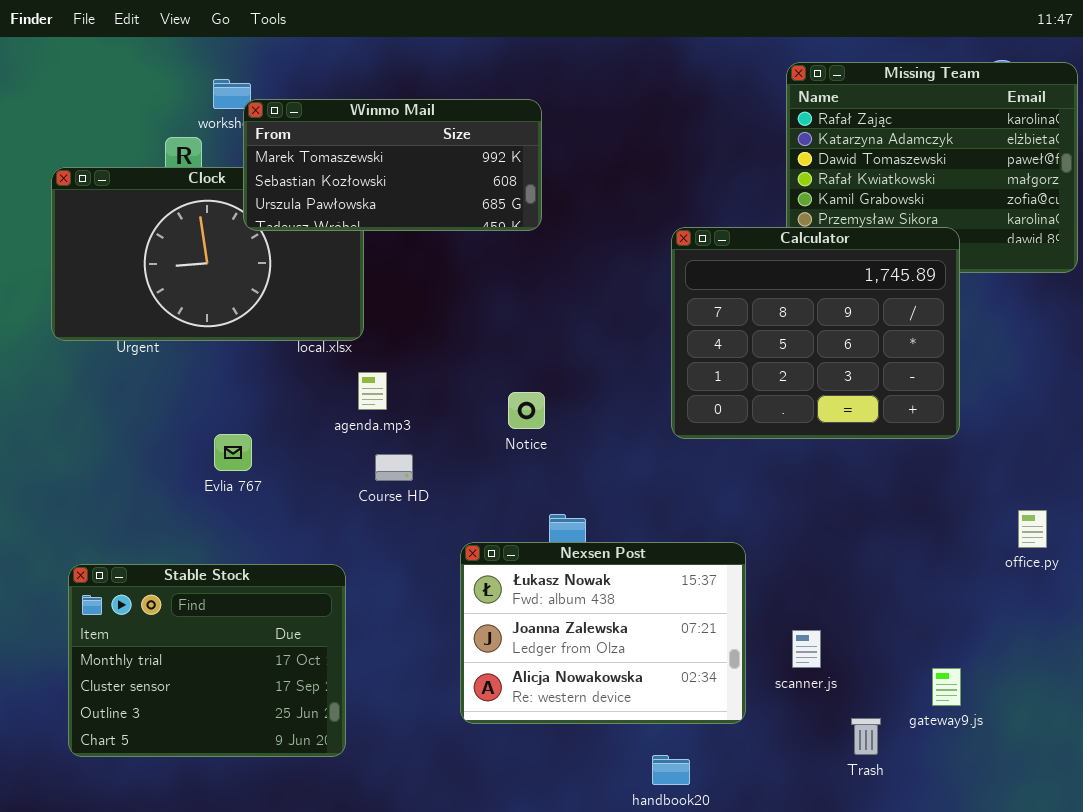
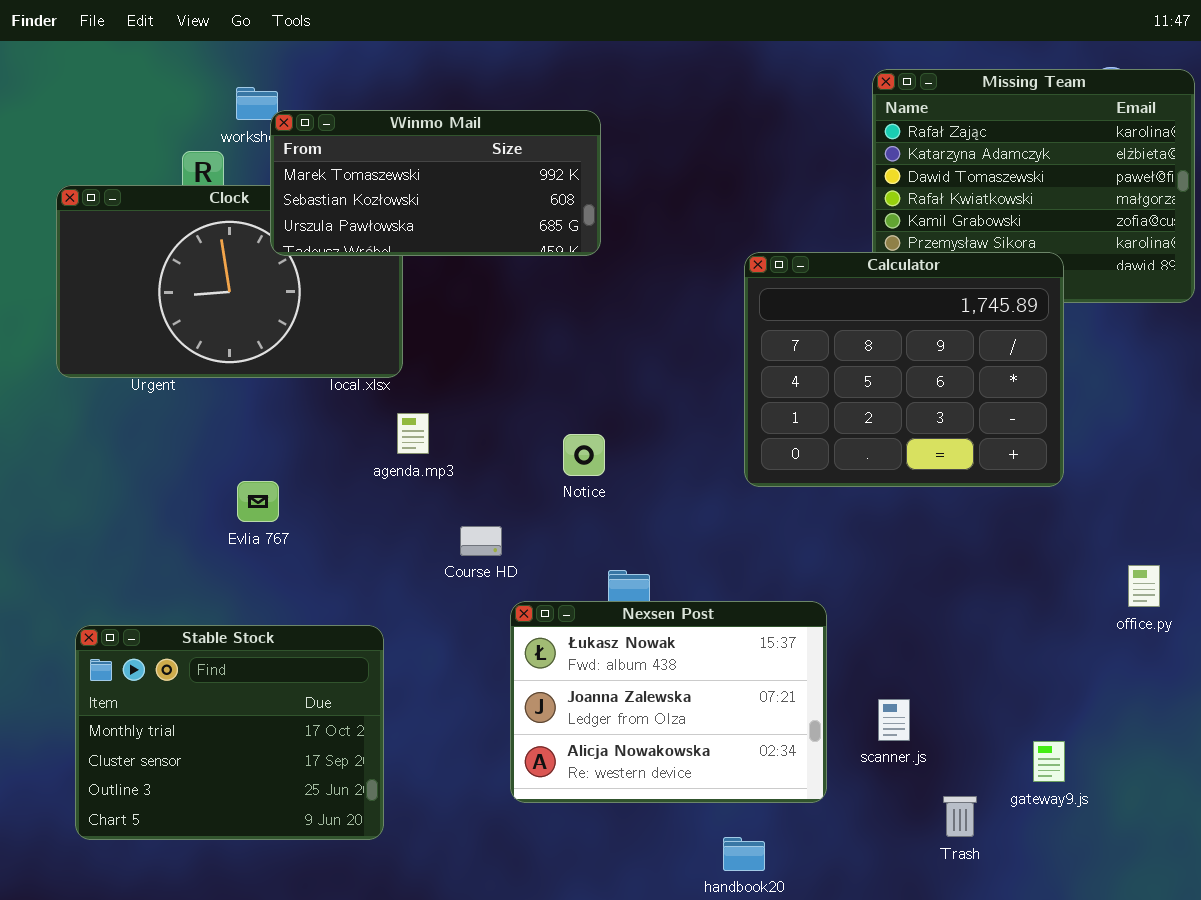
Course HD: [375,454,413,481] -> [460,526,502,556], moved

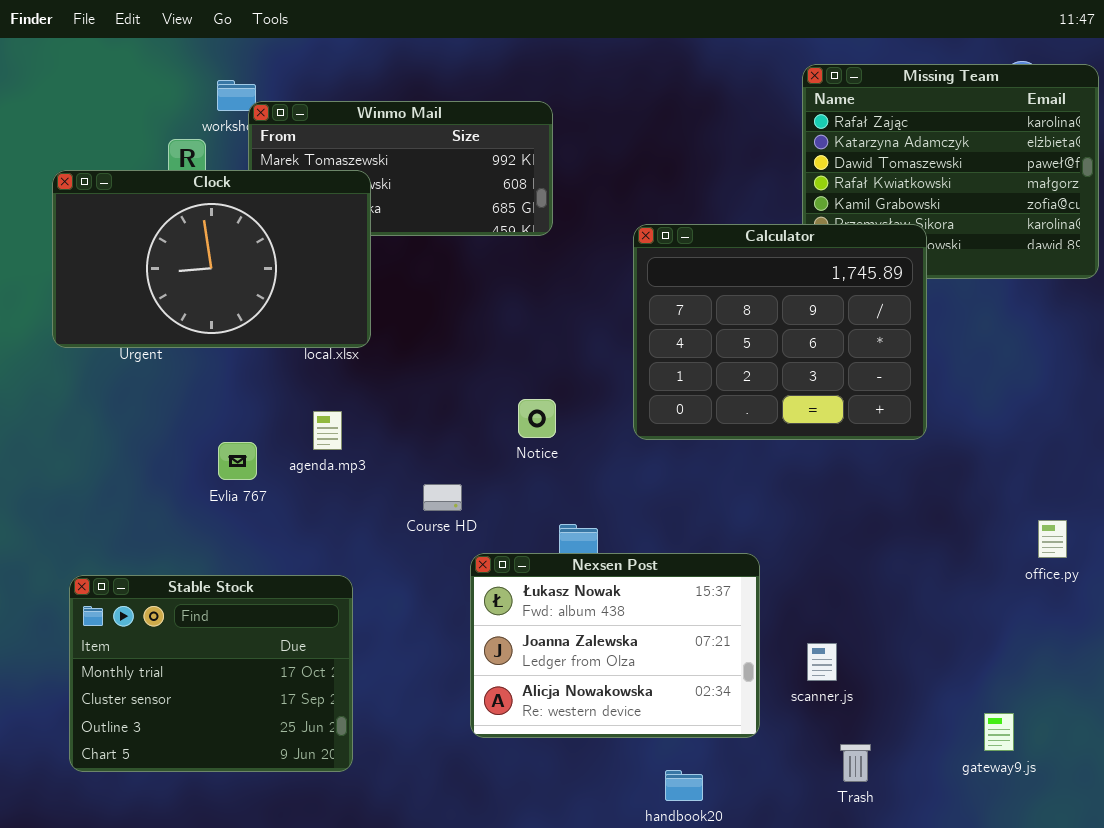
Clock: [56,185,403,378] -> [52,170,371,348], raised
Calculator: [744,252,1064,487] -> [633,224,927,440], moved
agenda.mp3: [397,413,429,454] -> [313,411,342,450], moved
gateway9.js: [1033,741,1065,782] -> [984,713,1014,751], moved
Trash: [943,796,977,837] -> [840,744,871,782], moved

